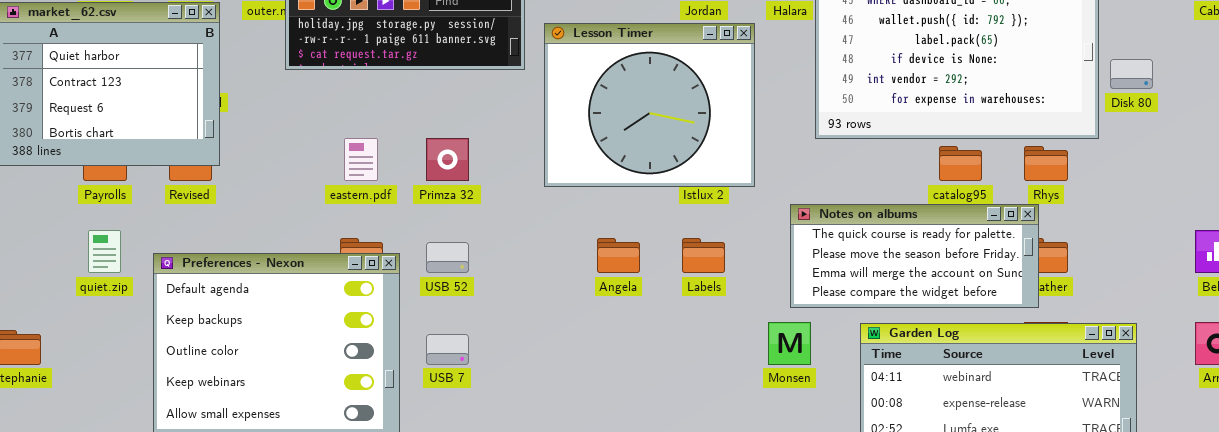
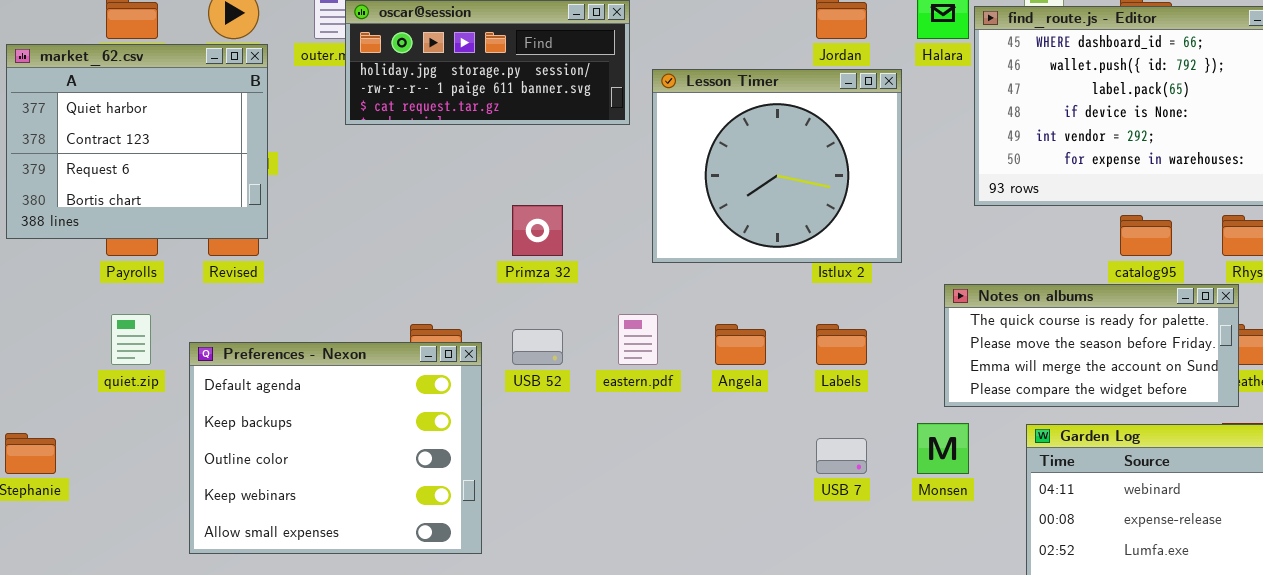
eastern.pdf: [344,138,378,181] -> [618,314,658,365], moved
USB 7: [426,334,469,365] -> [816,438,867,474], moved

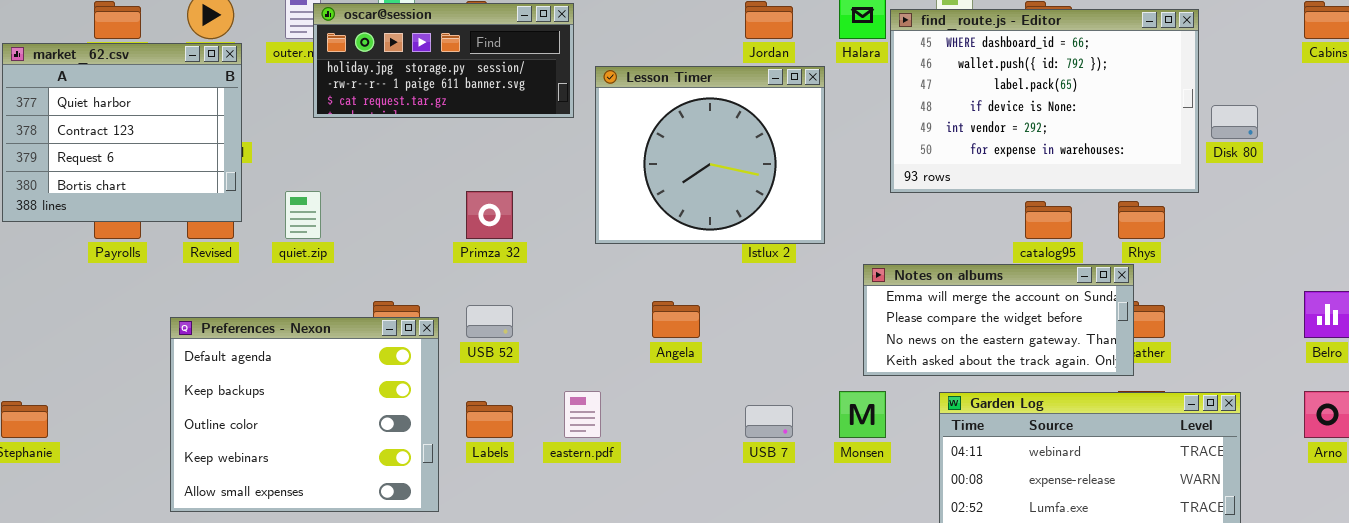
Notes on albums: [944,284,1239,407] -> [863,264,1134,376], scrolled down 2 rows
quiet.zip: [111,314,151,365] -> [285,191,321,239], moved
eastern.pdf: [618,314,658,365] -> [564,391,601,438], moved
Labels: [816,324,867,365] -> [466,401,513,438], moved

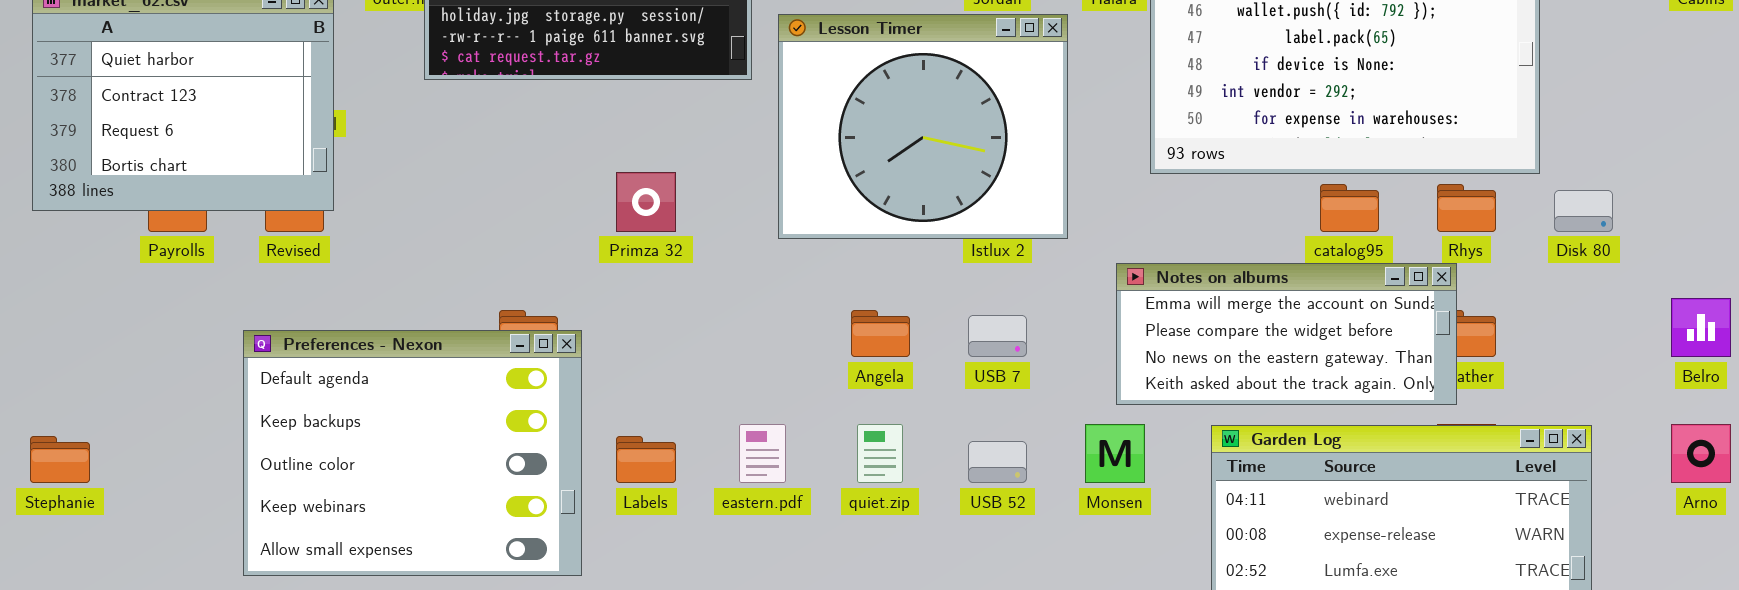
Disk 80: [1211,105,1258,139] -> [1554,190,1613,232], moved
quiet.zip: [285,191,321,239] -> [857,424,903,483], moved
USB 52: [466,305,513,338] -> [968,441,1027,483], moved
USB 7: [745,405,793,438] -> [968,315,1027,357], moved

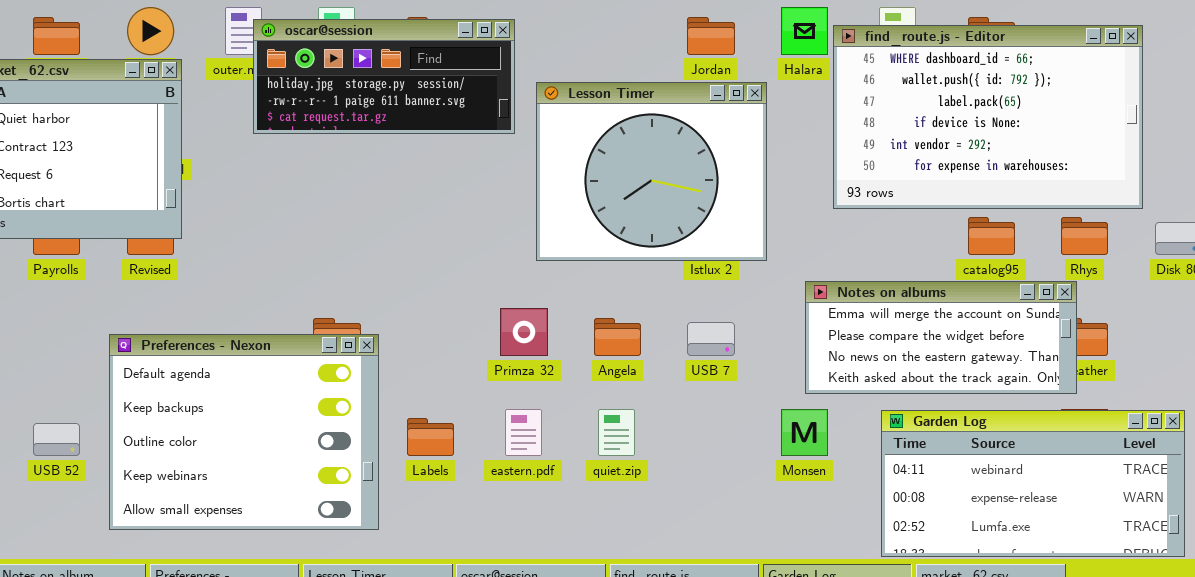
Primza 32: [616,172,676,232] -> [500,308,548,356], moved
USB 52: [968,441,1027,483] -> [33,423,80,456], moved

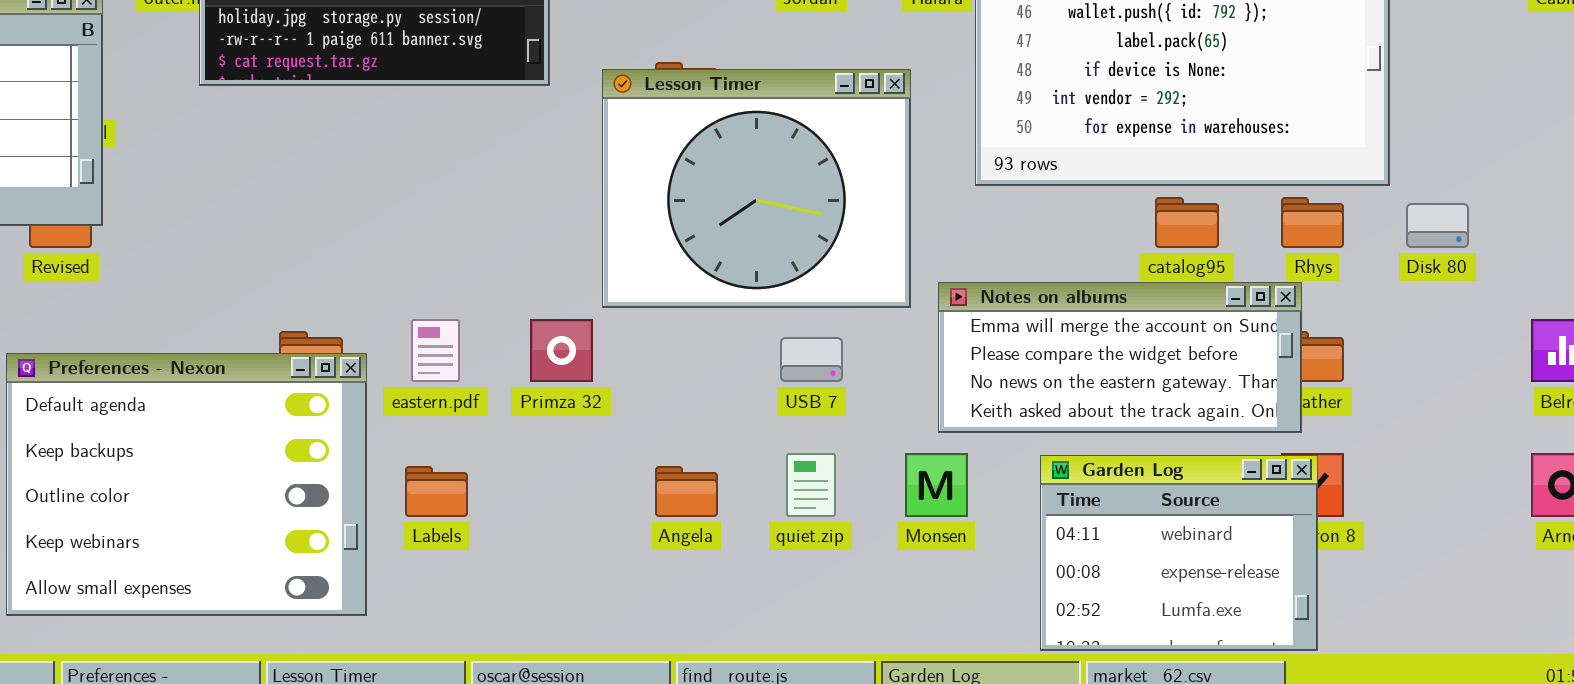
Lesson Timer: [536,82,767,261] -> [602,69,911,308], moved
Angela: [594,318,641,356] -> [655,466,718,517], moved
eastern.pdf: [505,409,542,456] -> [411,319,460,382], moved
quiet.zip: [598,409,635,456] -> [786,453,836,517], moved
Garden Log: [881,410,1185,557] -> [1040,455,1318,651], resized

